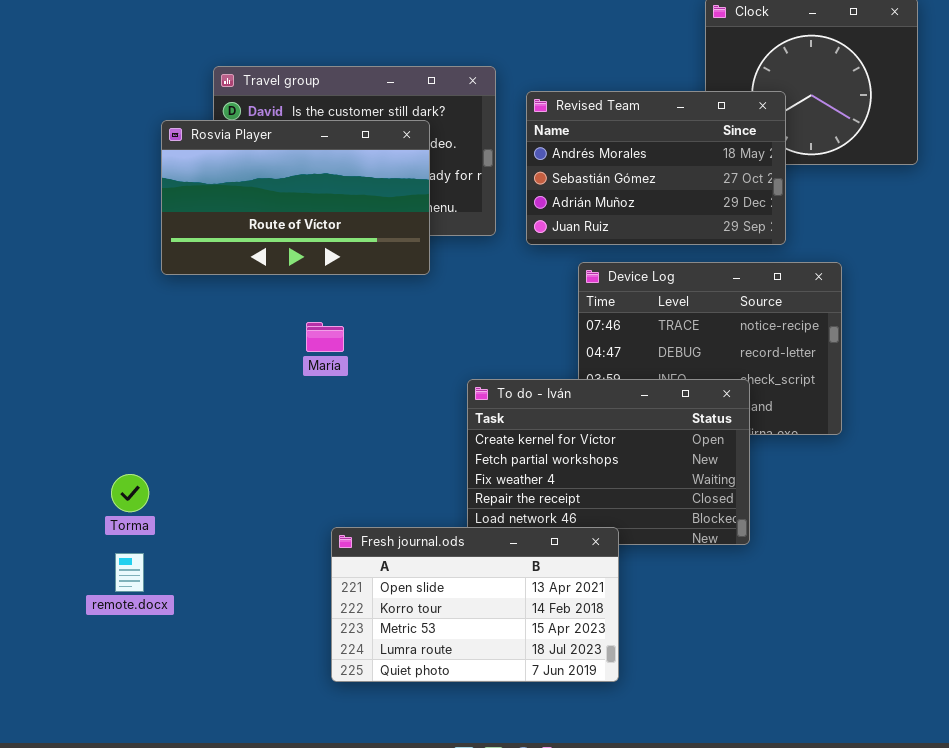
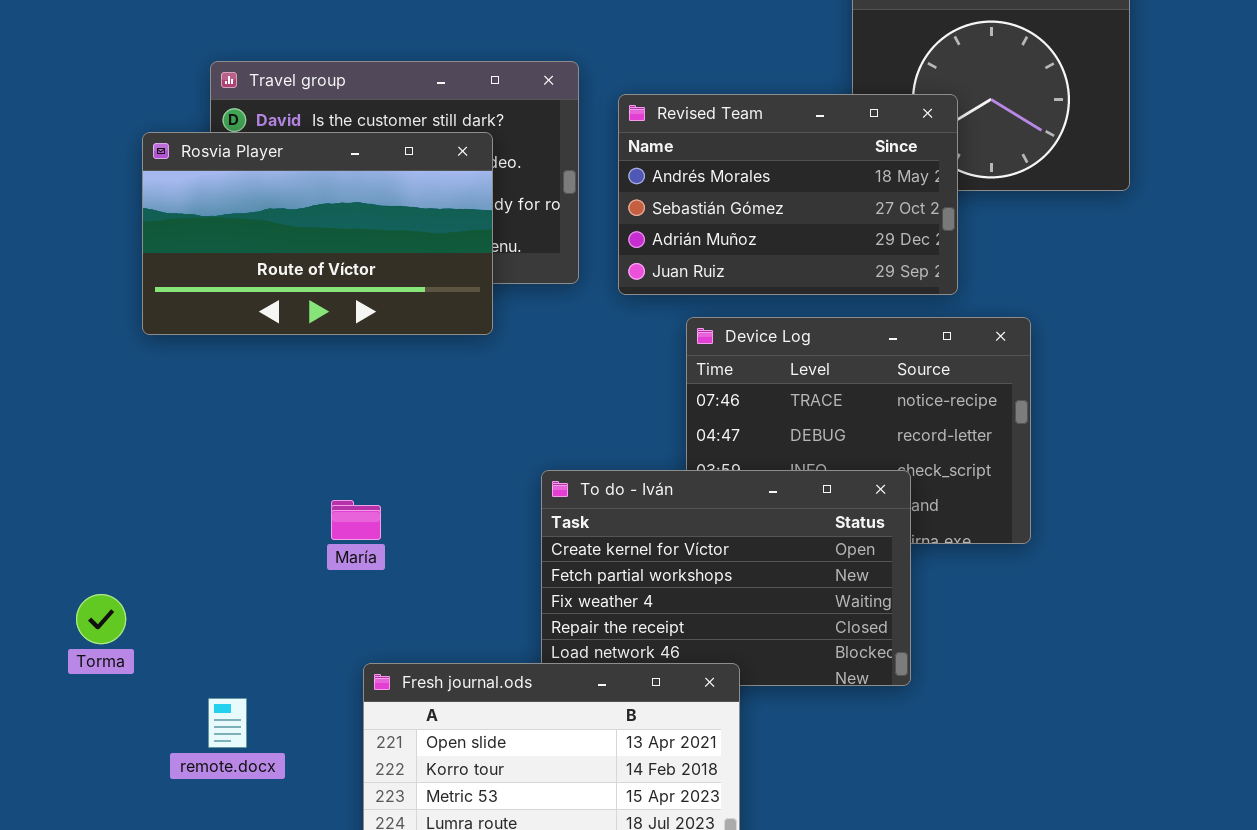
María: [306,322,344,352] -> [331,500,381,540], moved
remote.docx: [115,553,144,592] -> [208,698,247,748], moved

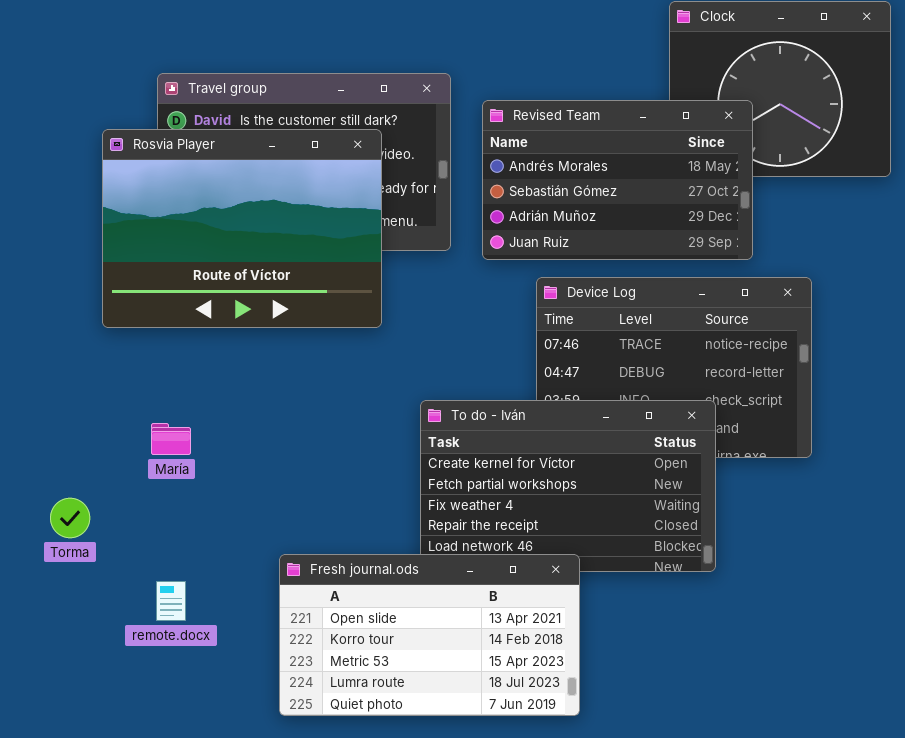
Rosvia Player: [142,132,493,335] -> [102,129,382,328], resized
María: [331,500,381,540] -> [151,423,191,455], moved

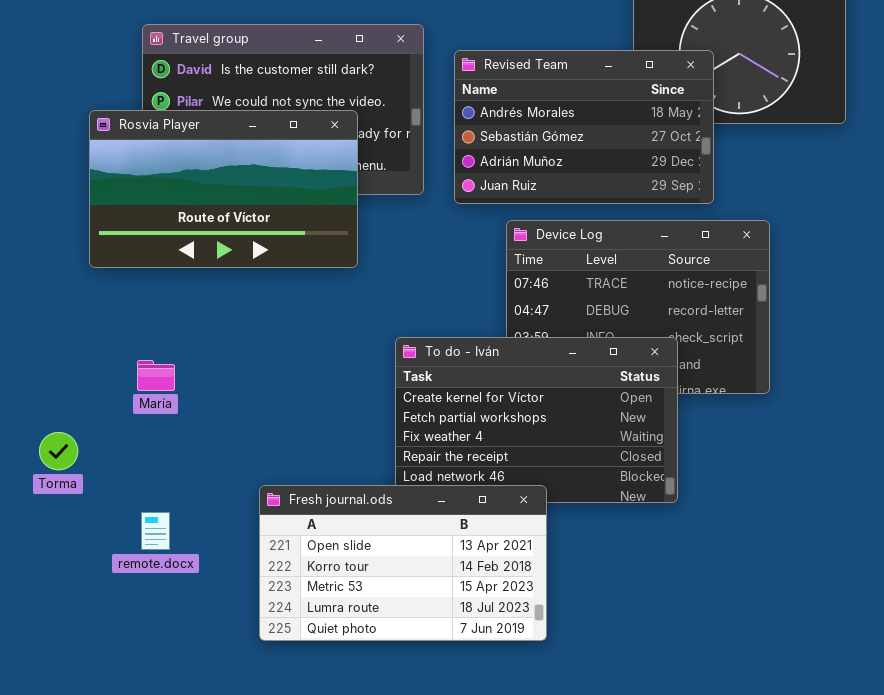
Rosvia Player: [102,129,382,328] -> [89,110,358,268], resized

